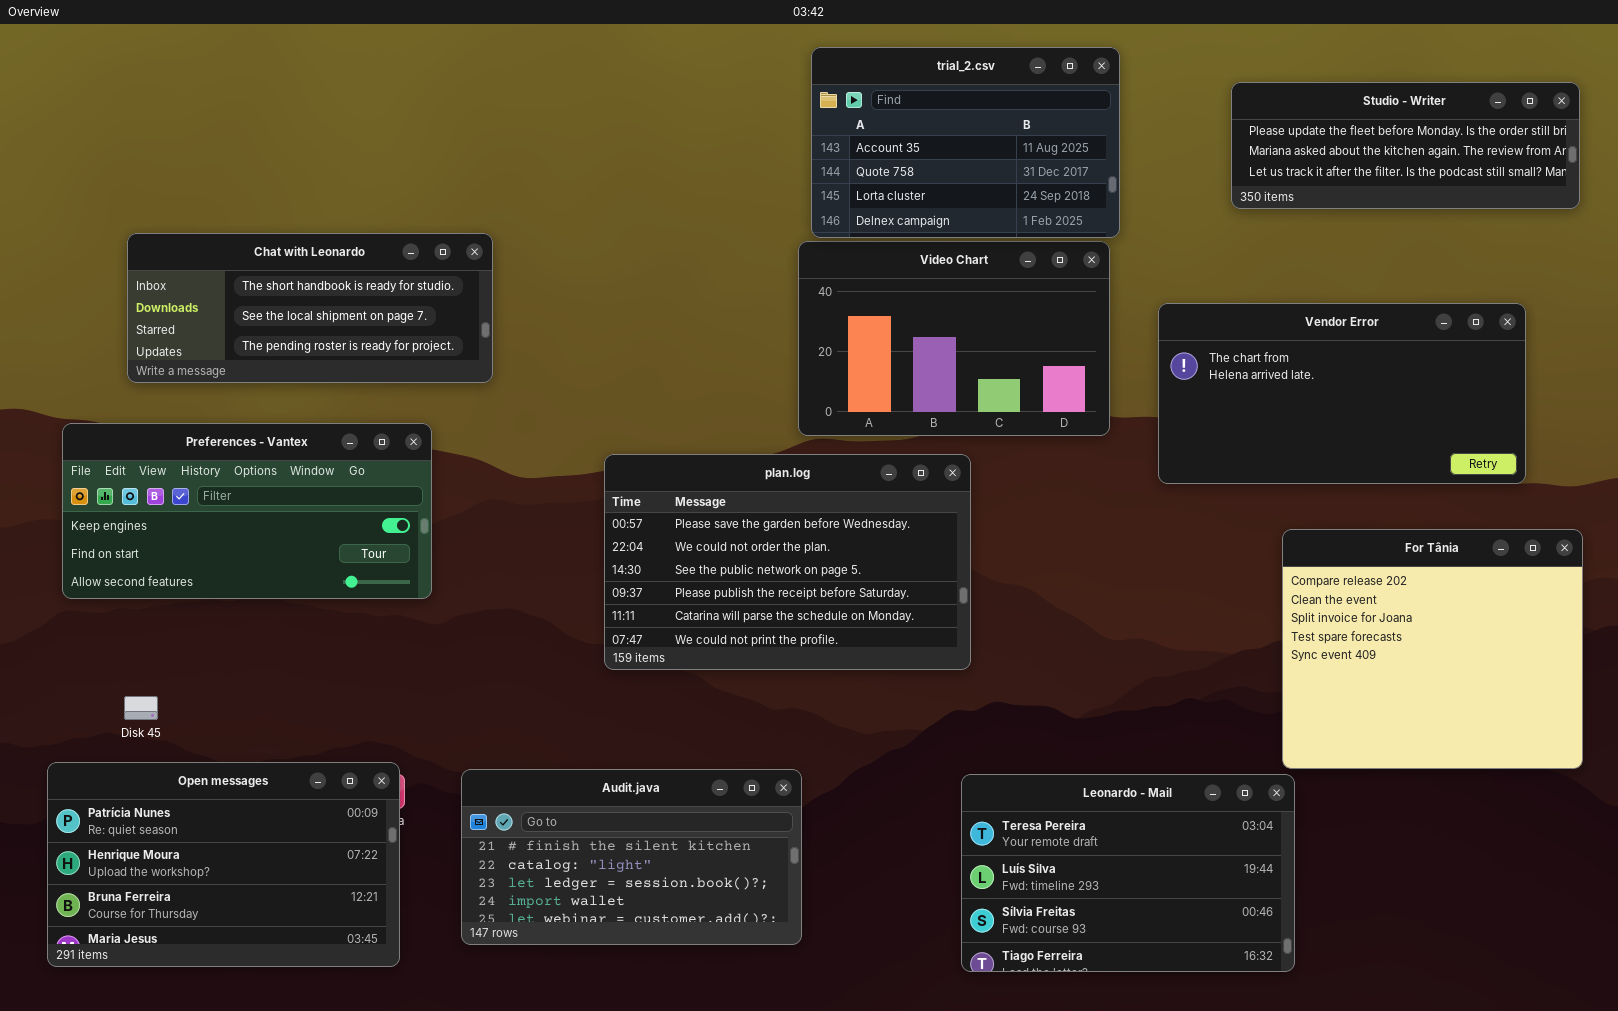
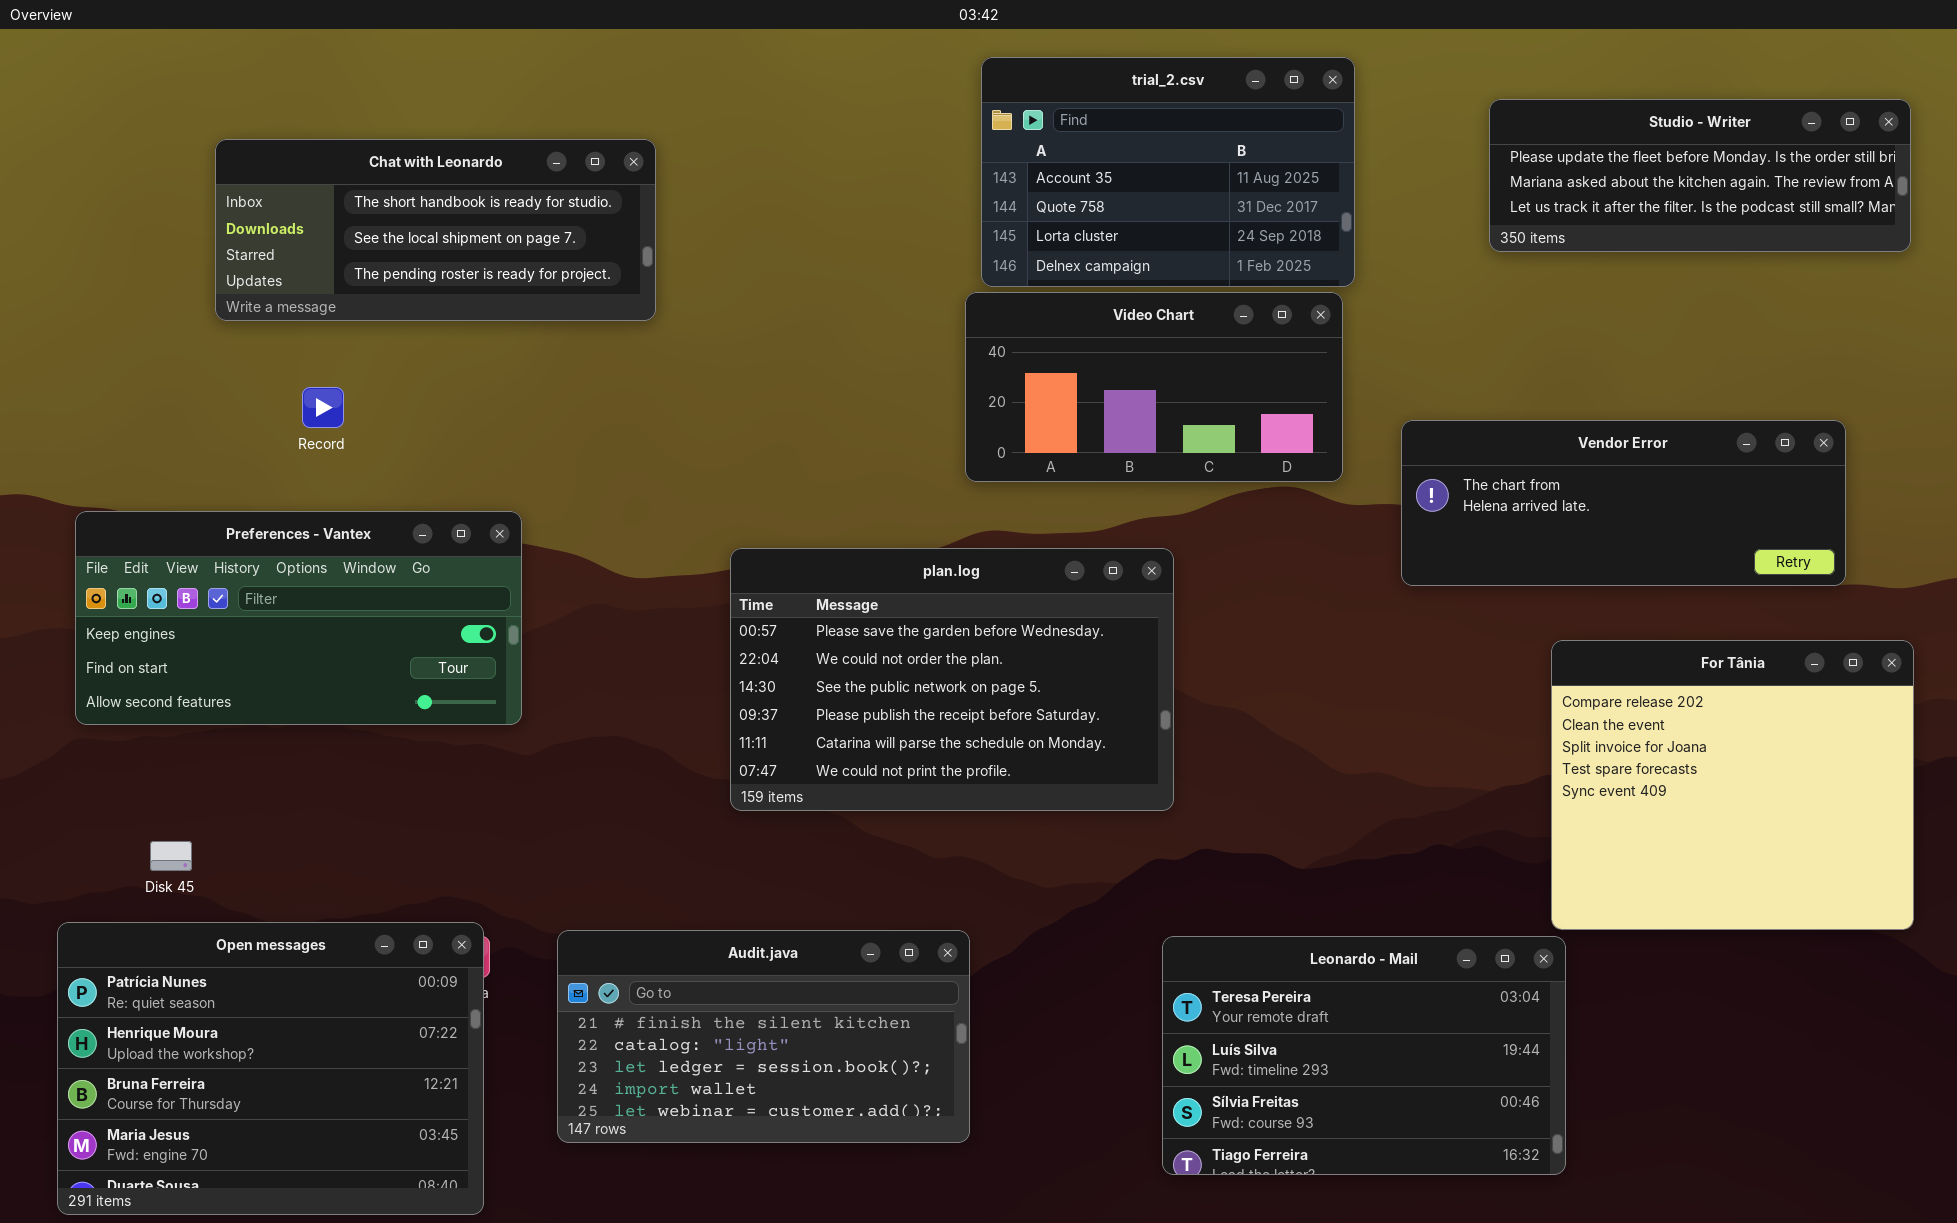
Chat with Leonardo: [127,233,493,383] -> [215,139,656,321], moved
Video Chart: [798,241,1110,436] -> [965,292,1343,482], resized
Vendor Error: [1158,303,1526,484] -> [1401,420,1846,586], resized
Open messages: [47,762,400,967] -> [57,922,484,1215], resized

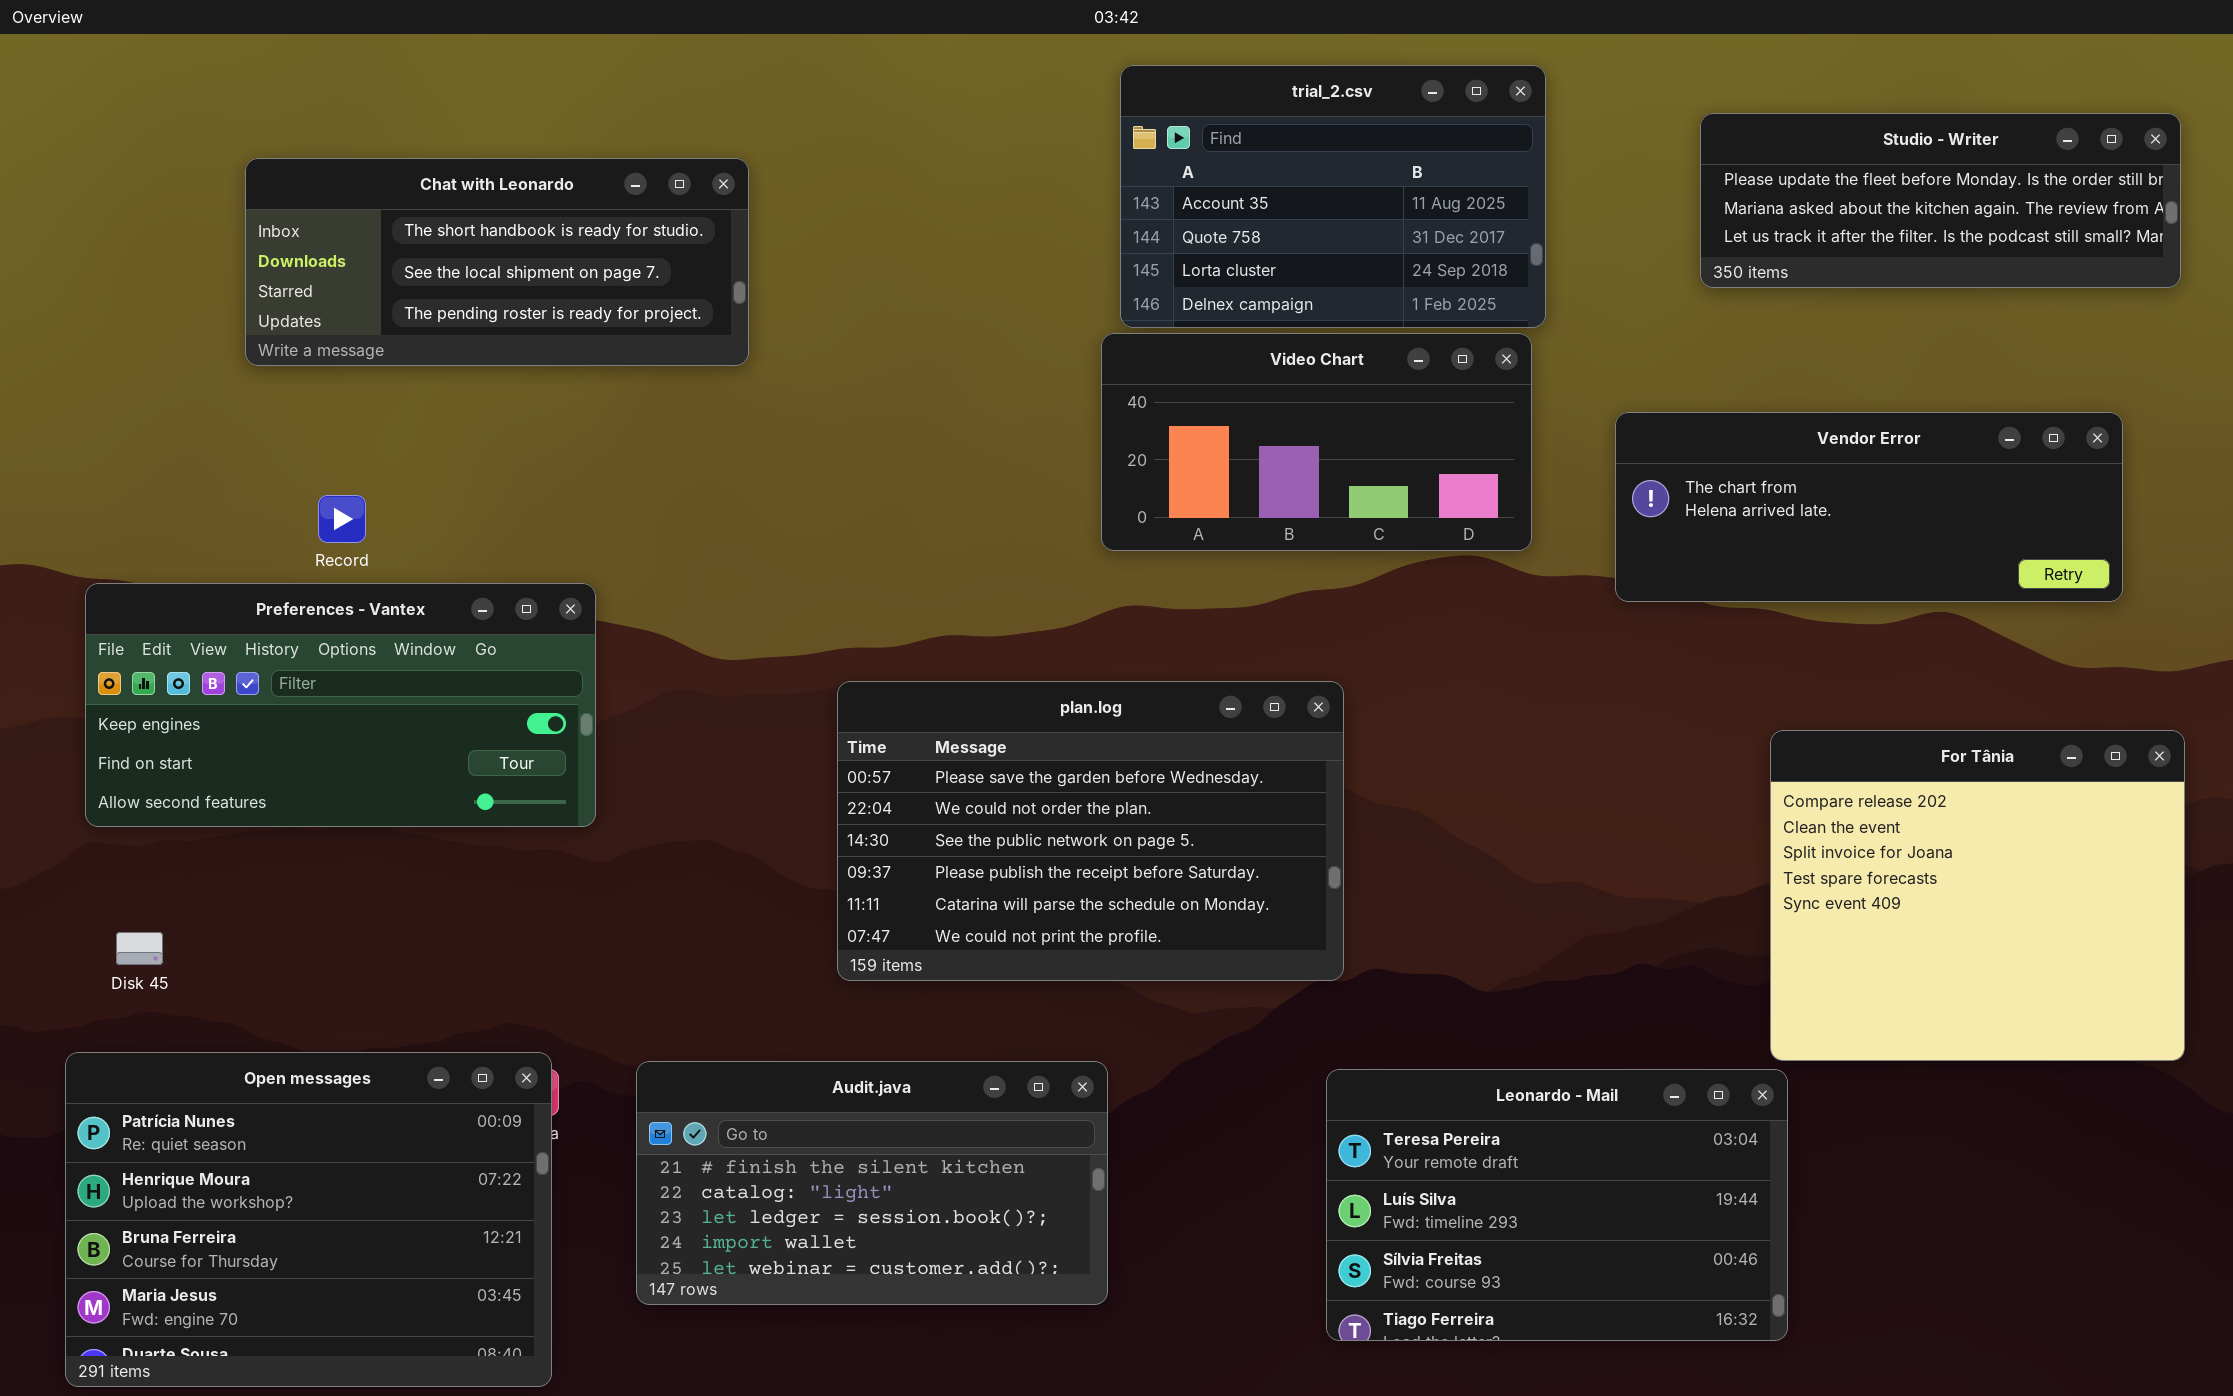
Record: [302,387,344,428] -> [318,495,366,543], moved
Vendor Error: [1401,420,1846,586] -> [1615,412,2123,602], moved
plan.log: [730,548,1174,811] -> [837,681,1344,981], moved
Disk 45: [150,841,192,871] -> [116,932,163,965], moved

